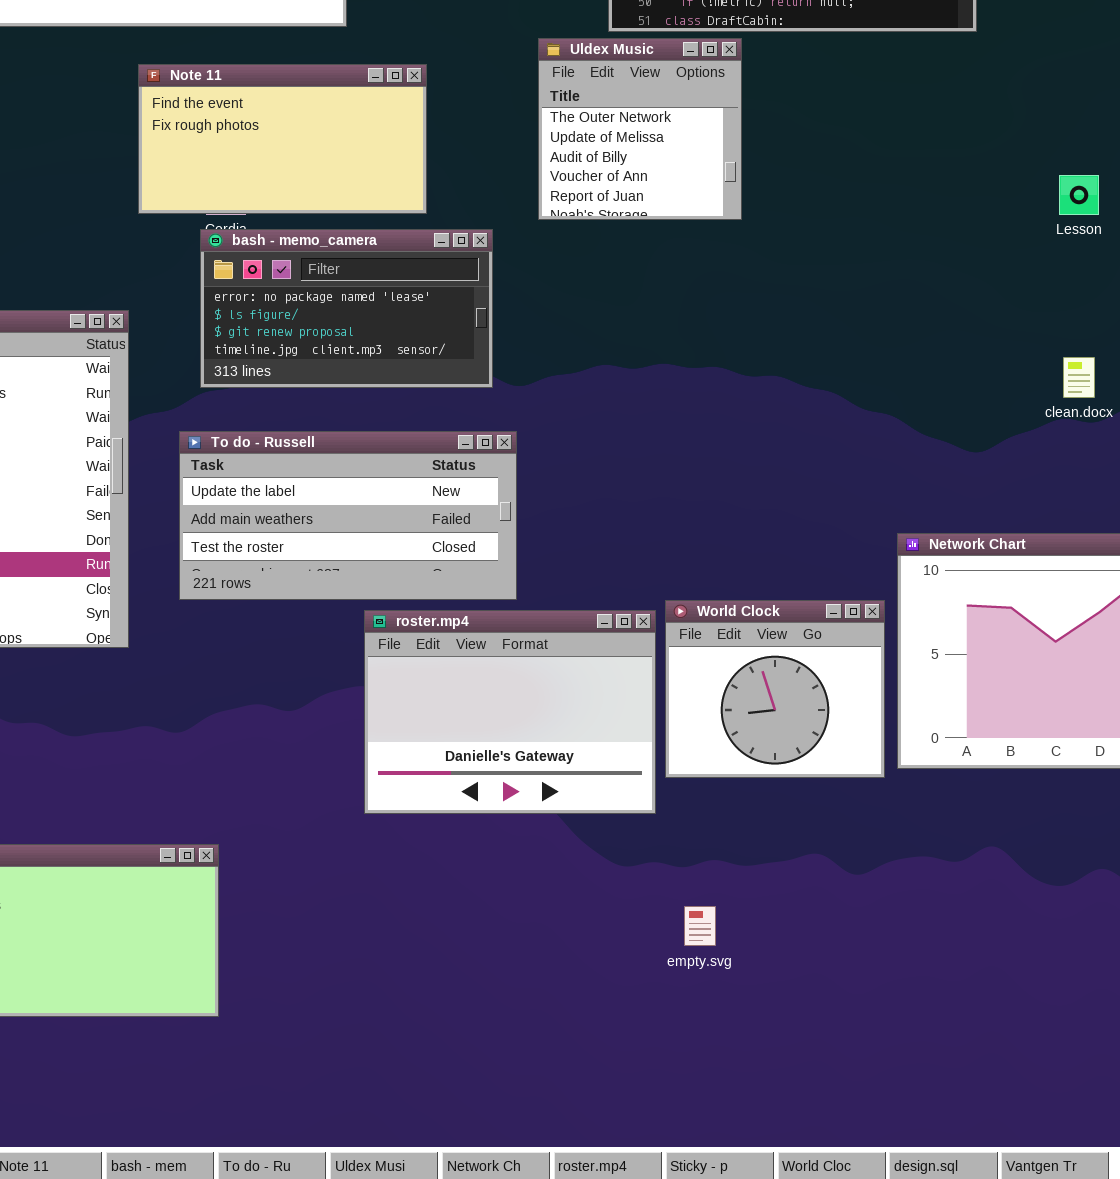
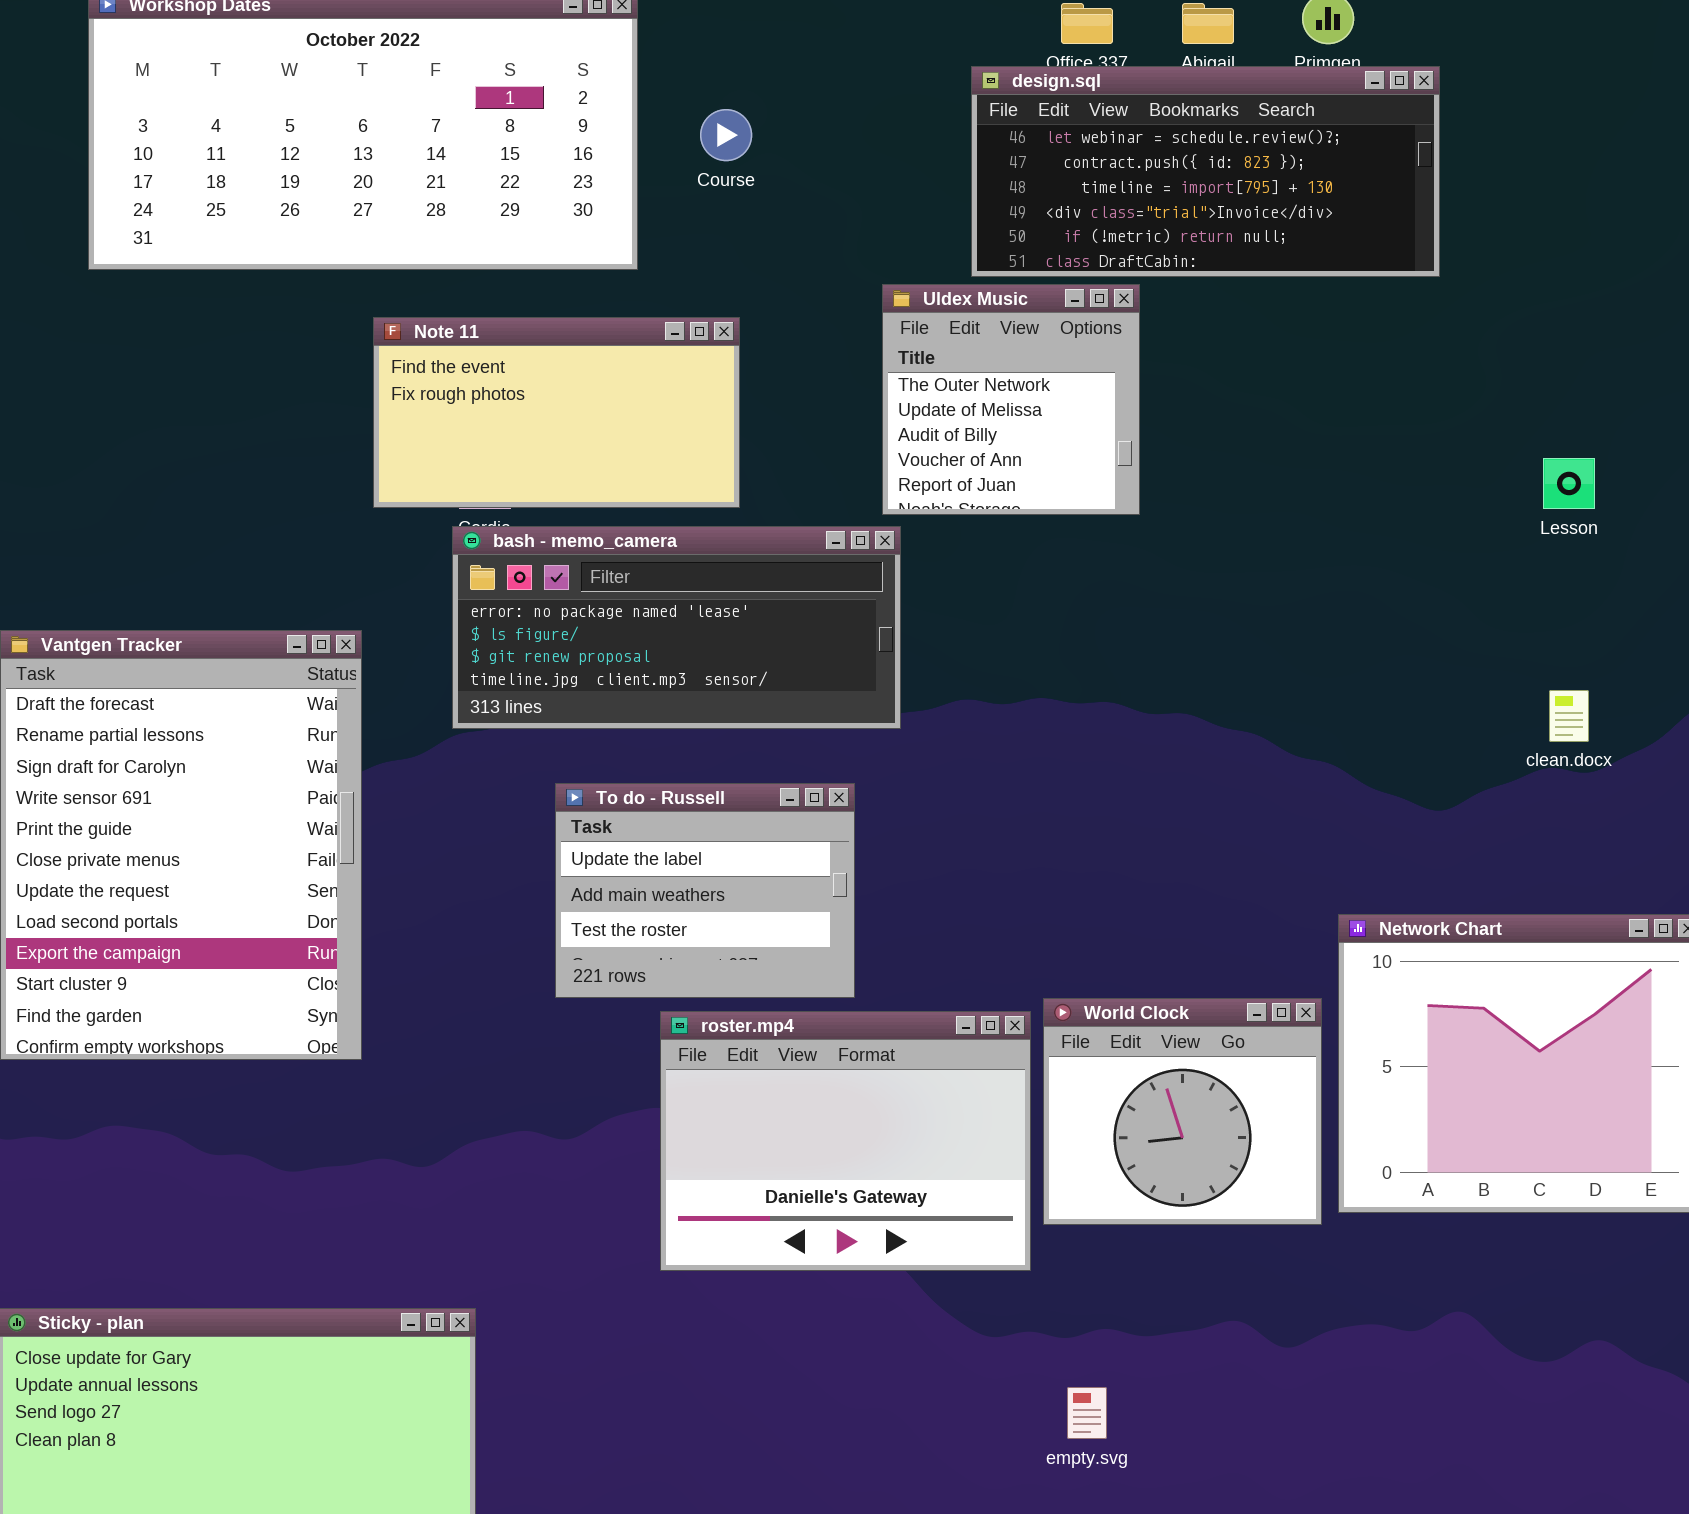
bash - memo_camera: [200,229,493,388] -> [452,526,901,729], resized
To do - Russell: [179,431,517,600] -> [555,783,855,998], resized

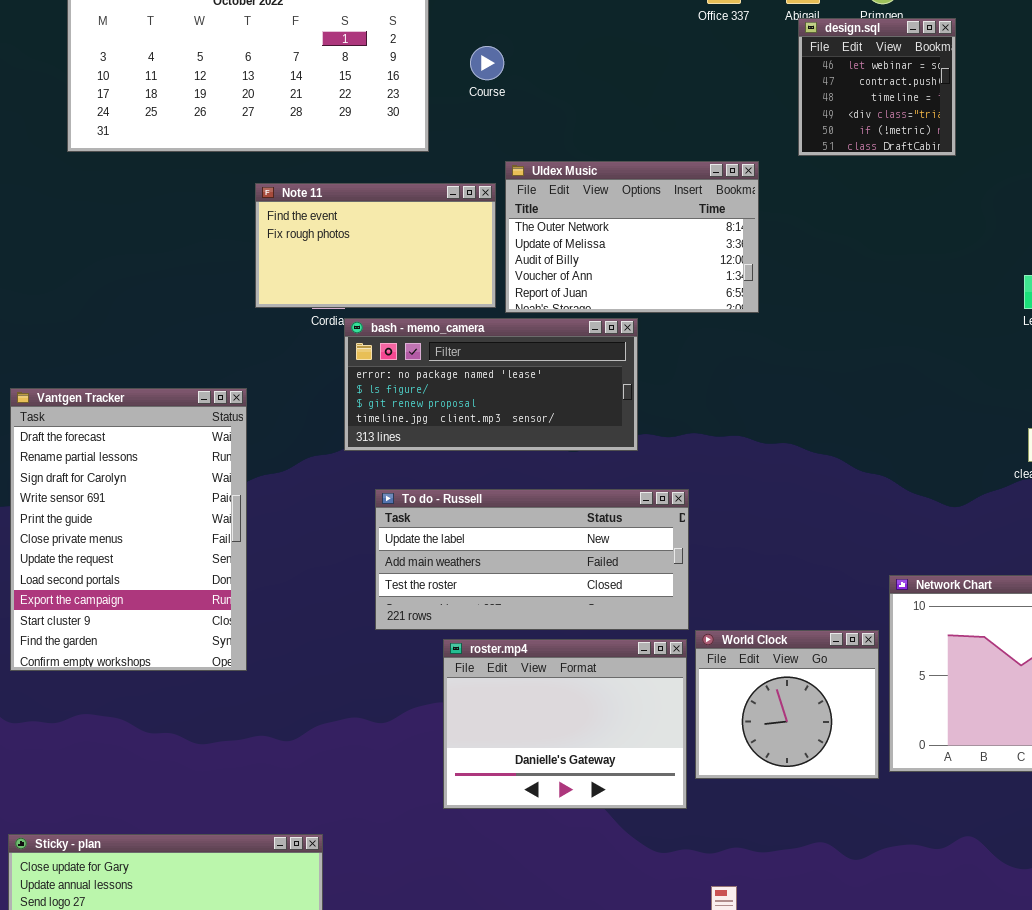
design.sql: [971,66,1440,277] -> [798,18,956,156], resized
Uldex Music: [882,284,1140,515] -> [505,161,759,313], resized
bash - memo_camera: [452,526,901,729] -> [344,318,638,451], moved
To do - Russell: [555,783,855,998] -> [375,489,689,630], resized

